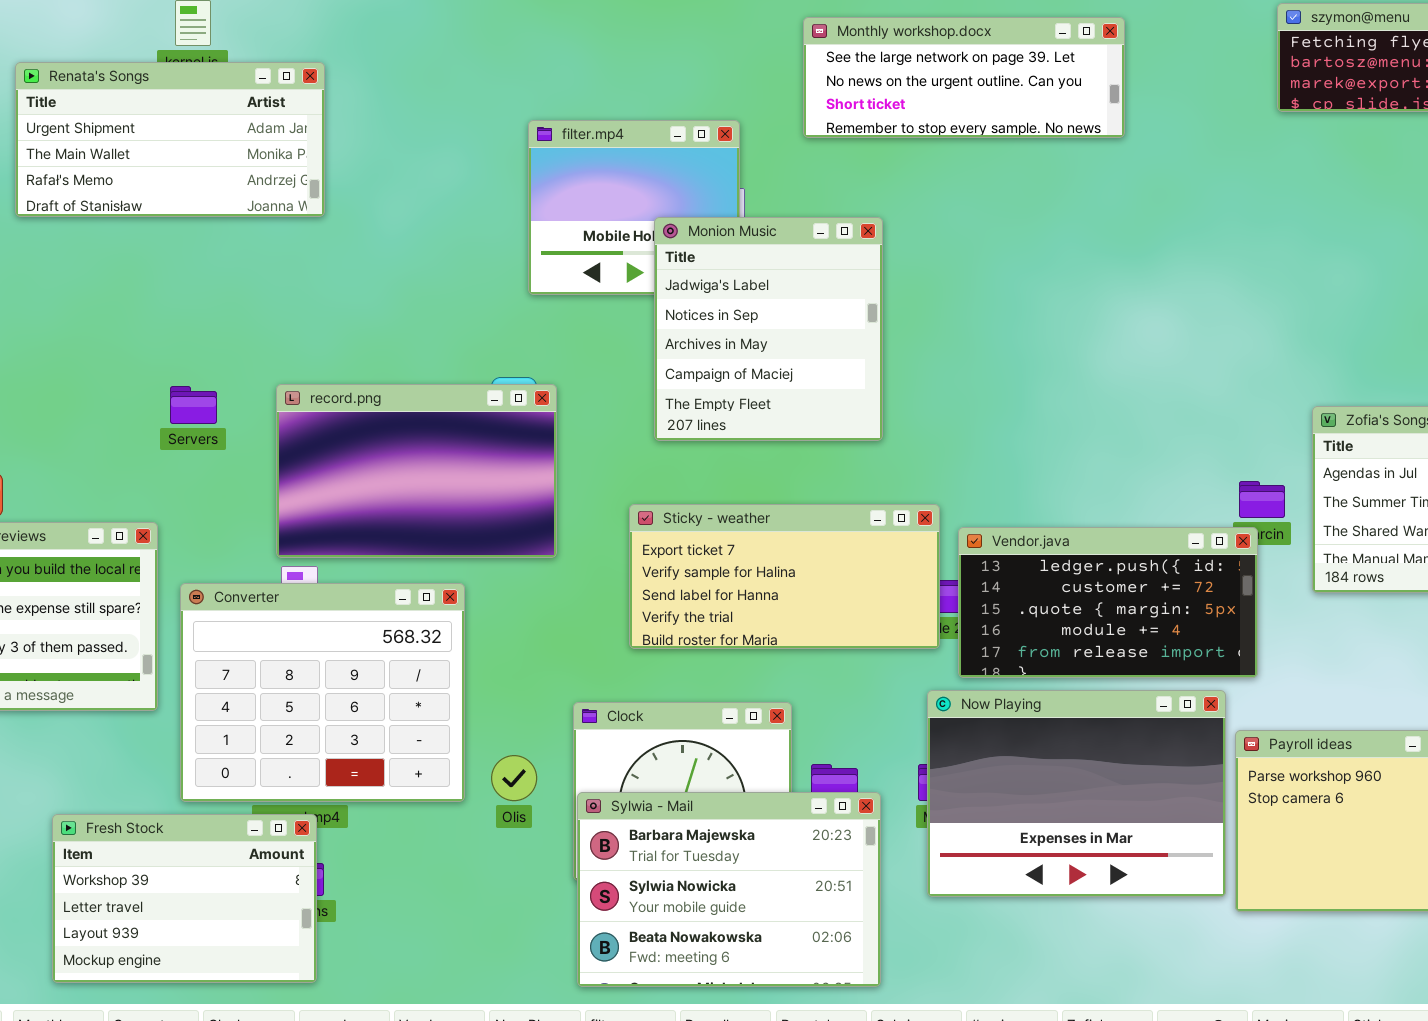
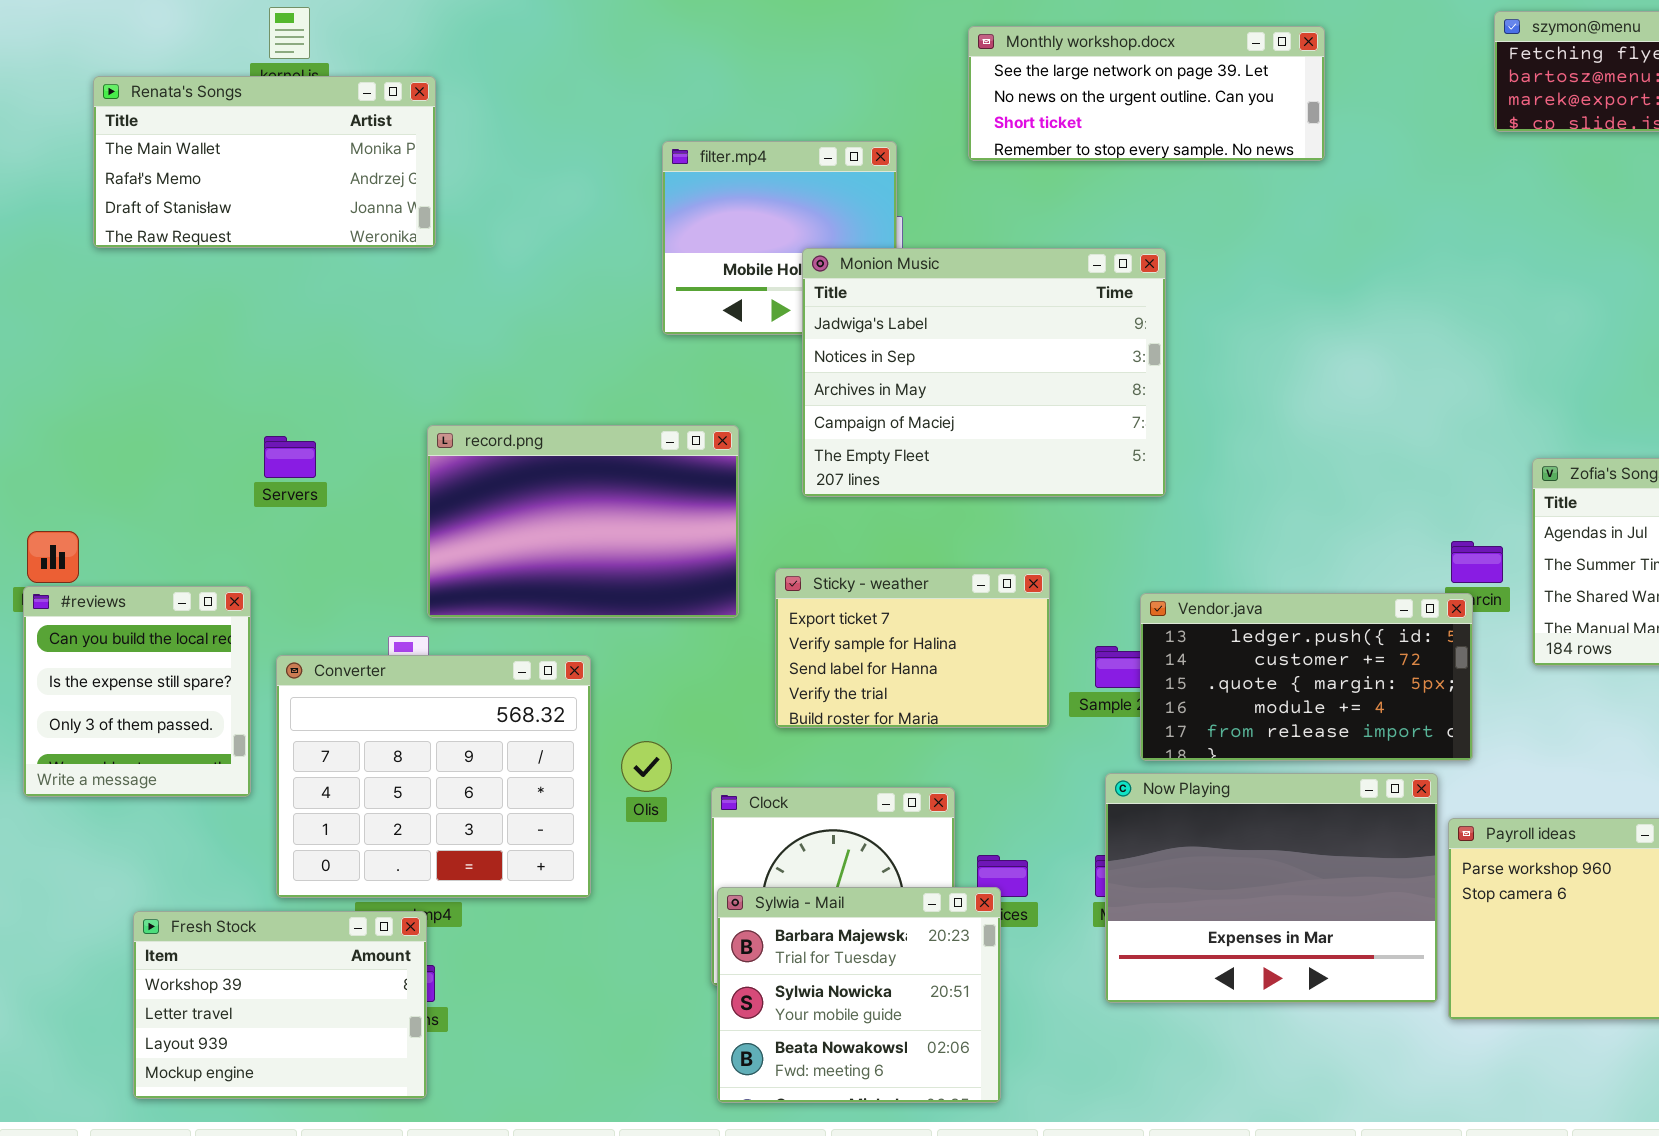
Renata's Songs: [15,62,325,217] -> [93,76,436,248], scrolled down 1 row
Monion Music: [654,217,883,441] -> [802,248,1166,497], resized
record.png: [276,384,557,558] -> [427,425,739,618], moved
Sticky - weather: [629,504,940,649] -> [775,568,1050,728], resized
Olis: [491,755,537,801] -> [621,741,672,792], moved
Sylwia - Mail: [577,792,881,987] -> [717,887,1001,1103], resized

